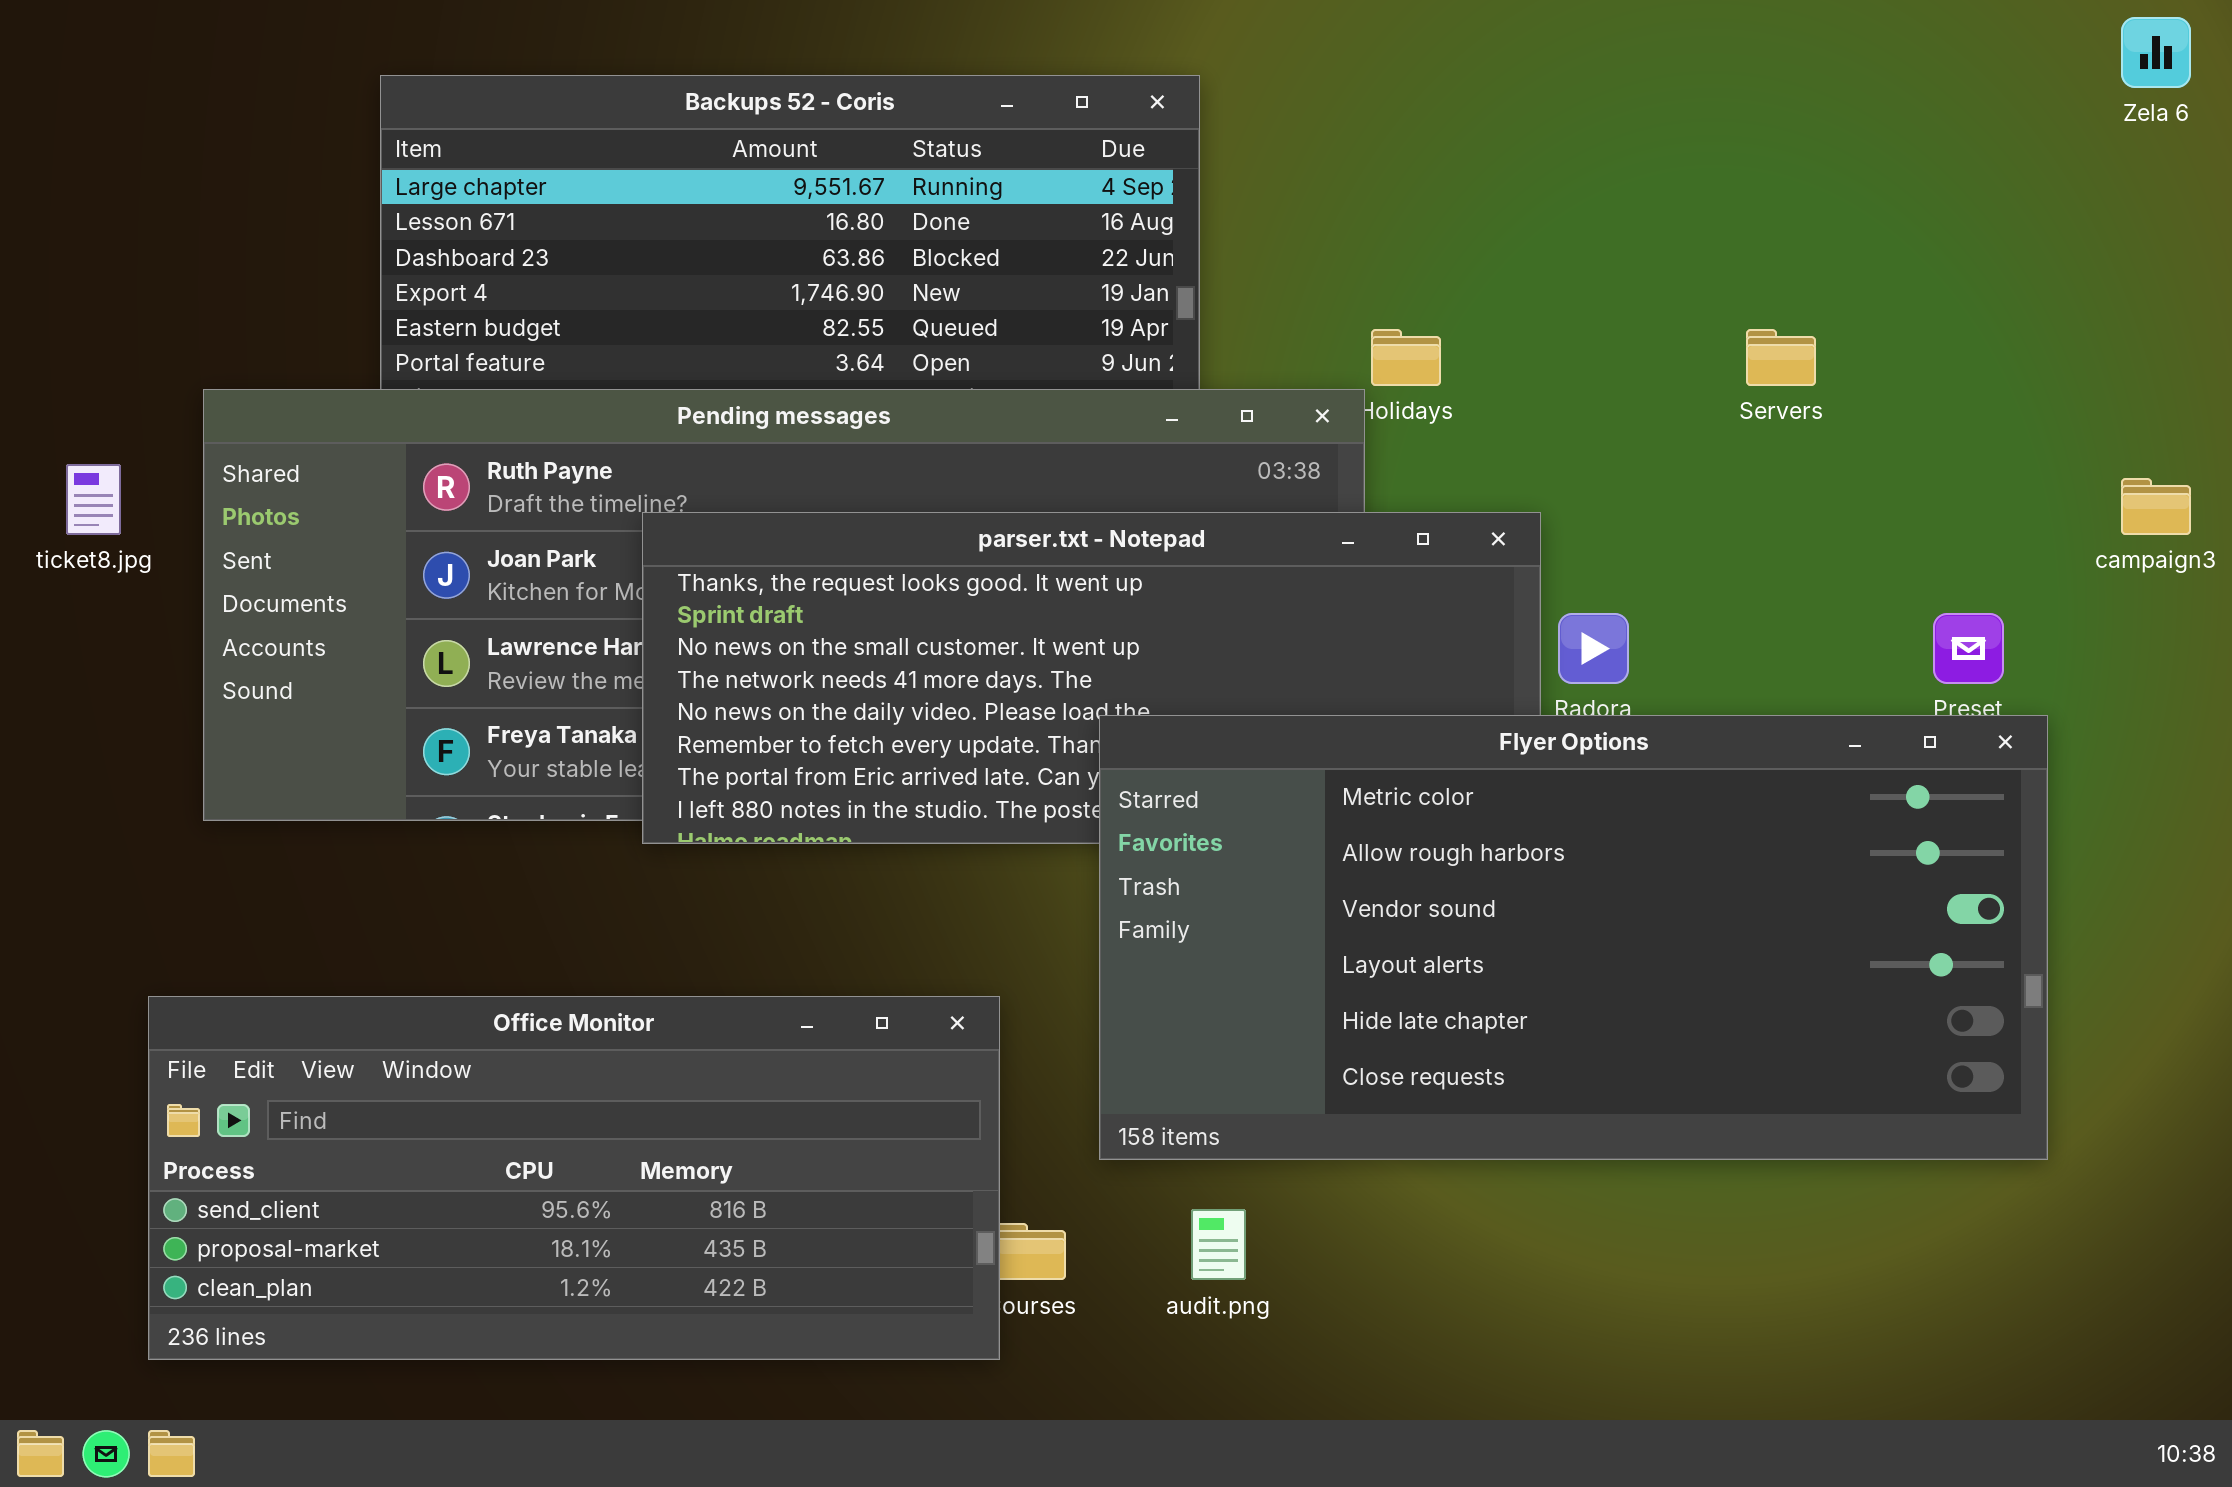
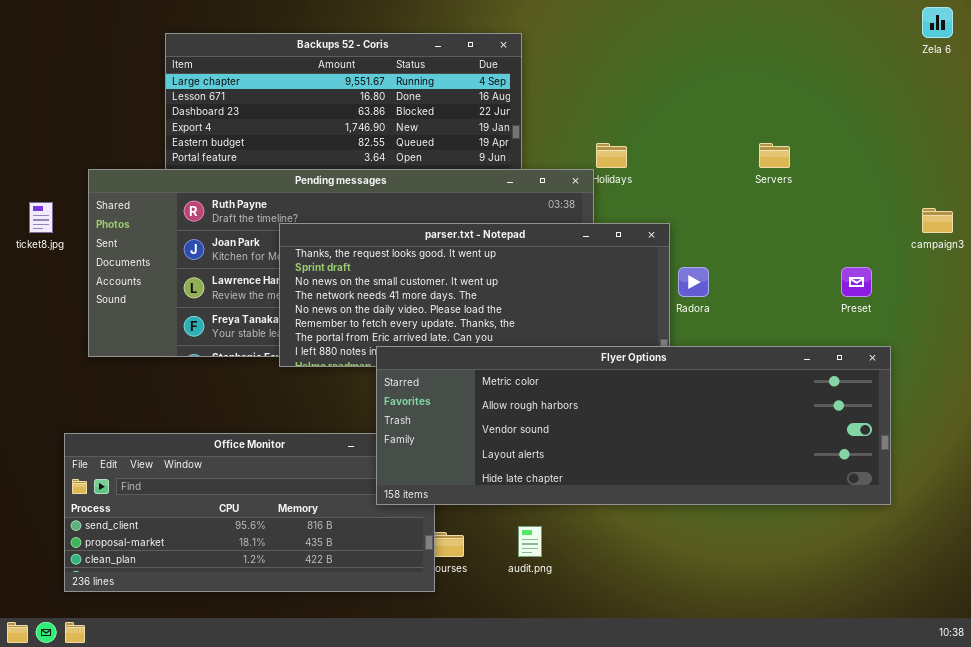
Flyer Options: [1099,715,2048,1160] -> [376,346,891,505], resized

